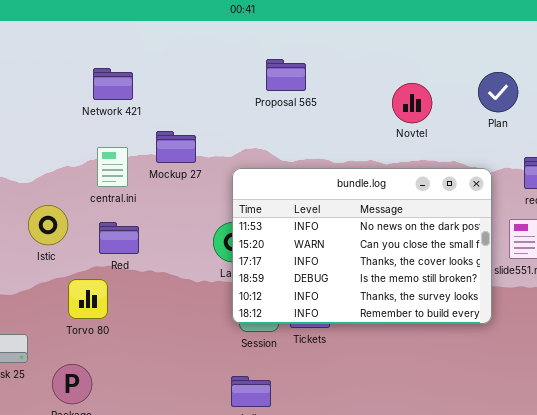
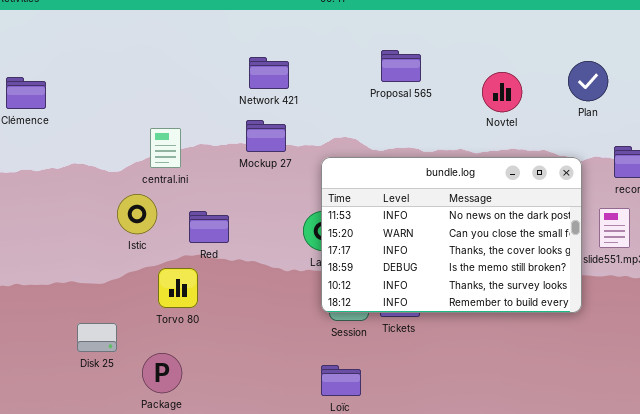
Proposal 565: [266,59,306,91] -> [381,50,421,82], moved
Network 421: [93,68,133,100] -> [249,57,289,89], moved
central.ini: [97,147,128,187] -> [150,128,181,168], moved

